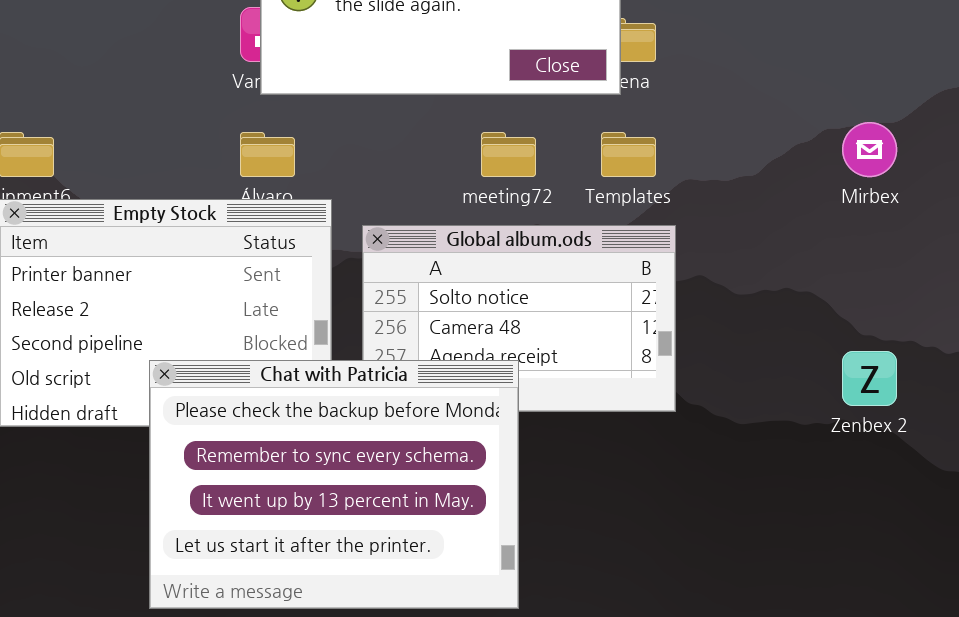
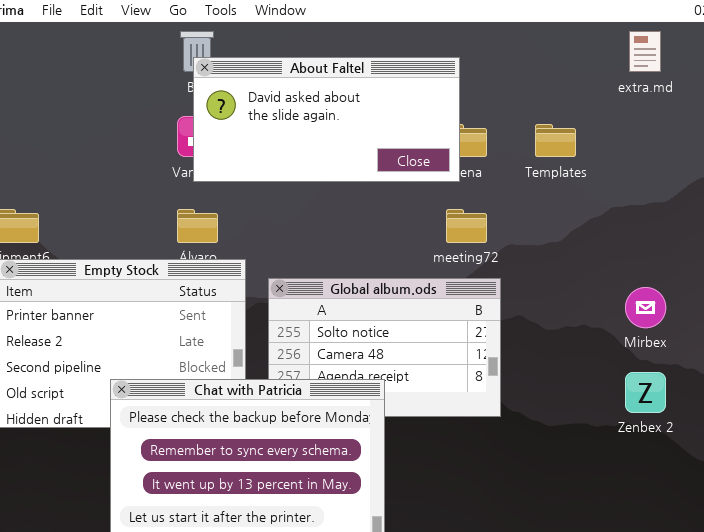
Mirbex: [842,122,897,177] -> [625,287,666,328], moved
meeting72: [481,132,536,177] -> [446,209,487,243], moved
Templates: [601,132,656,177] -> [535,124,576,157], moved

